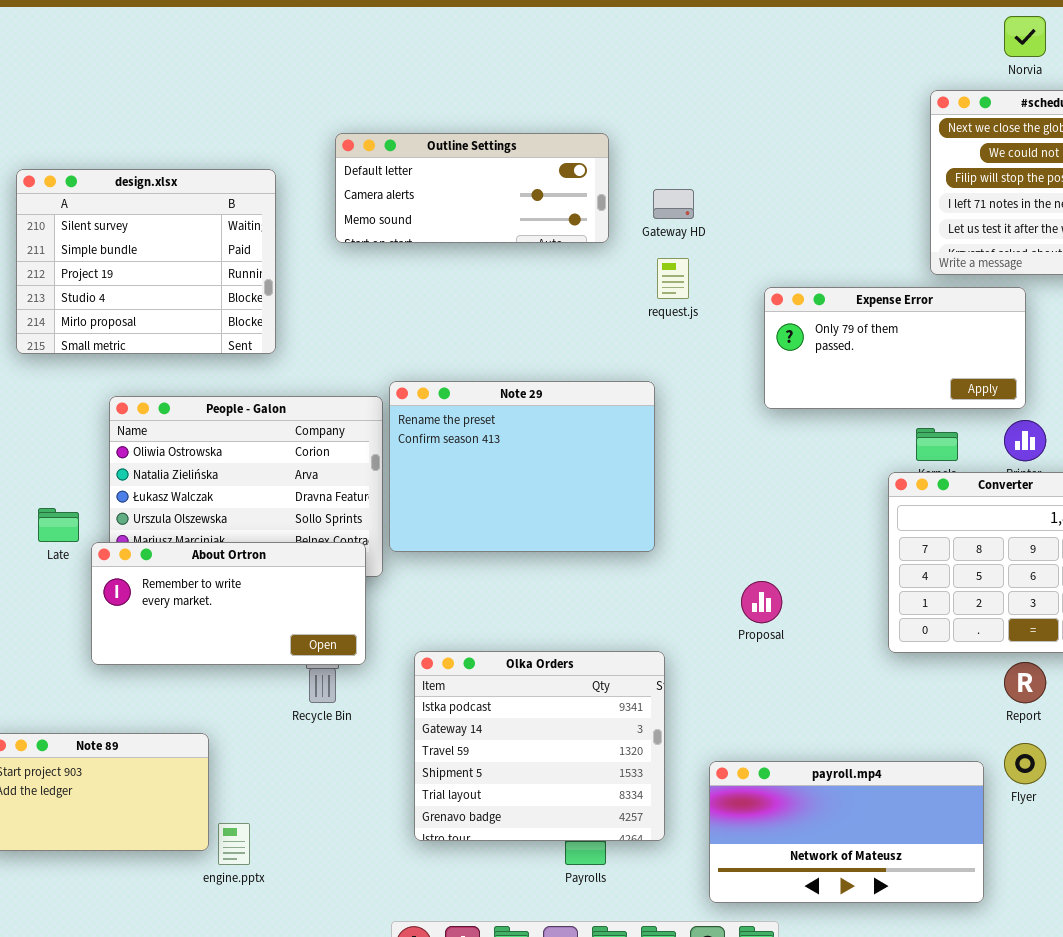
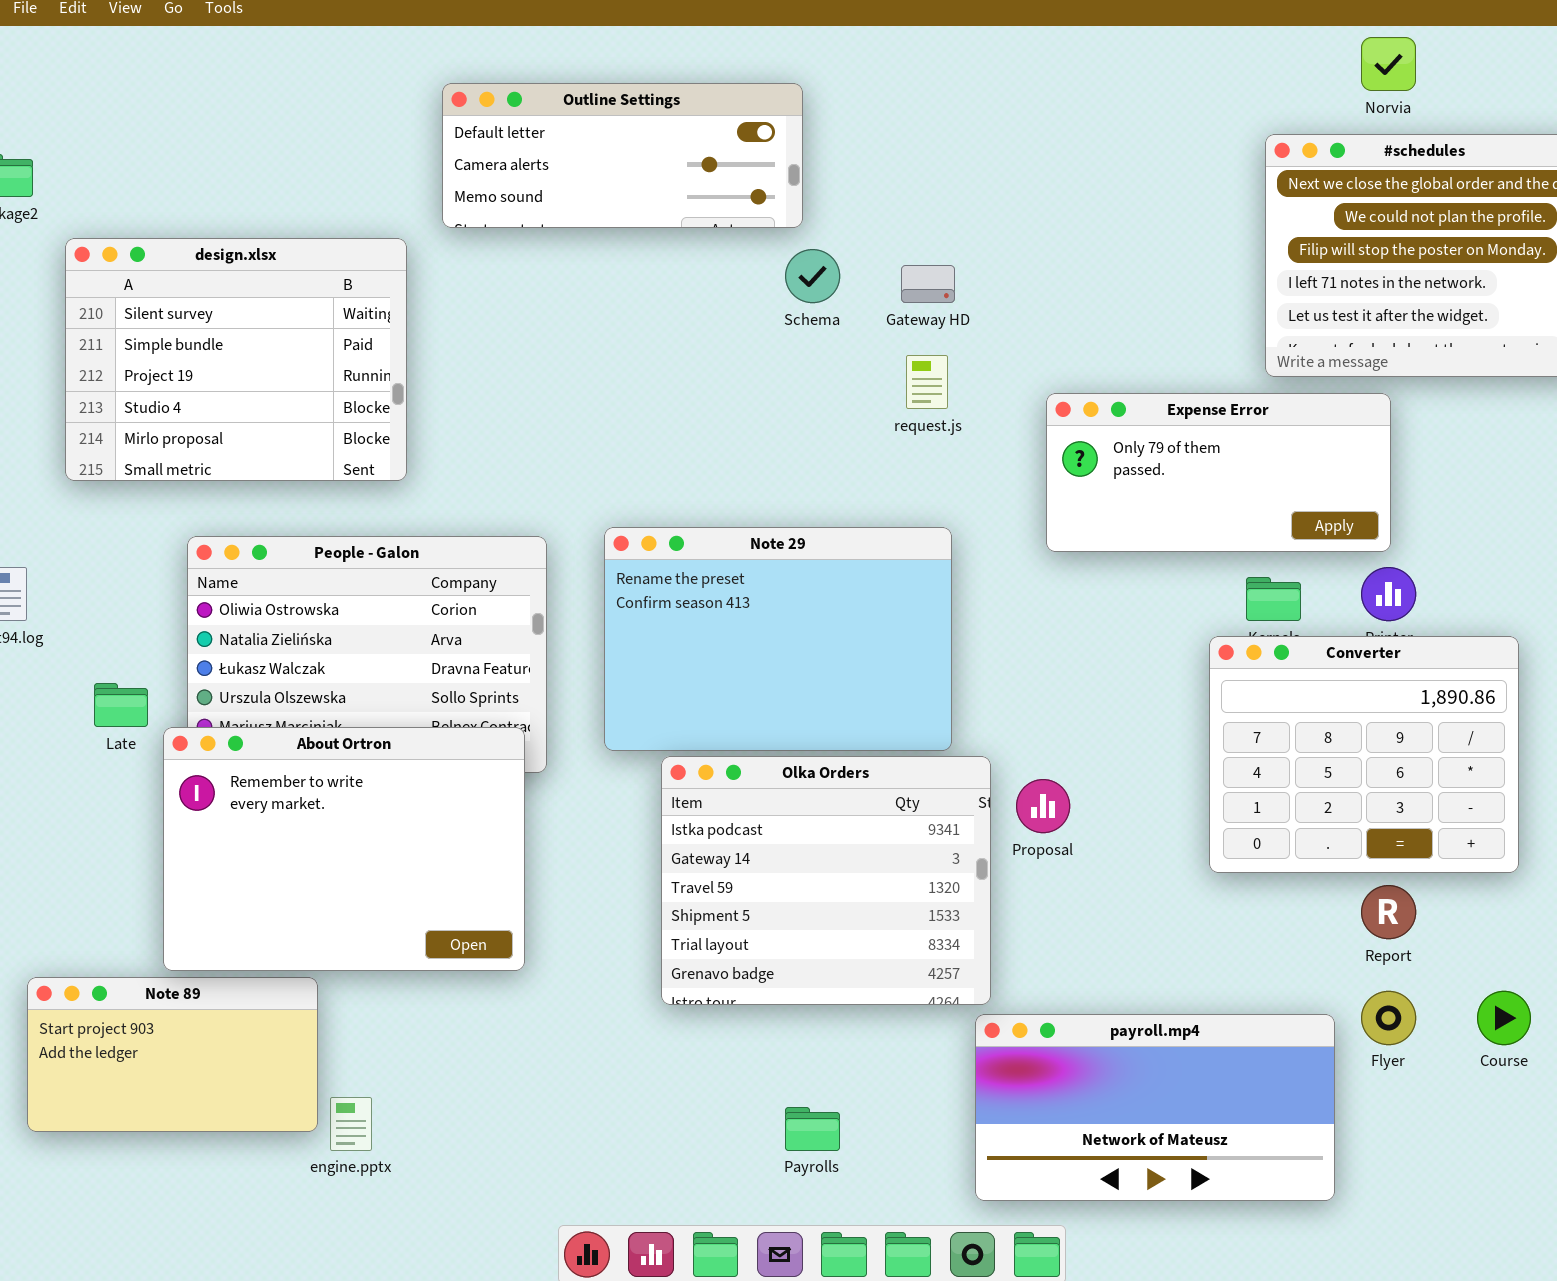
Outline Settings: [335,133,609,243] -> [442,83,803,228], moved
Note 29: [389,381,655,552] -> [604,527,952,751], moved
About Ortron: [91,542,366,665] -> [163,727,525,971], resized
Olka Orders: [414,651,665,841] -> [661,756,991,1005], moved

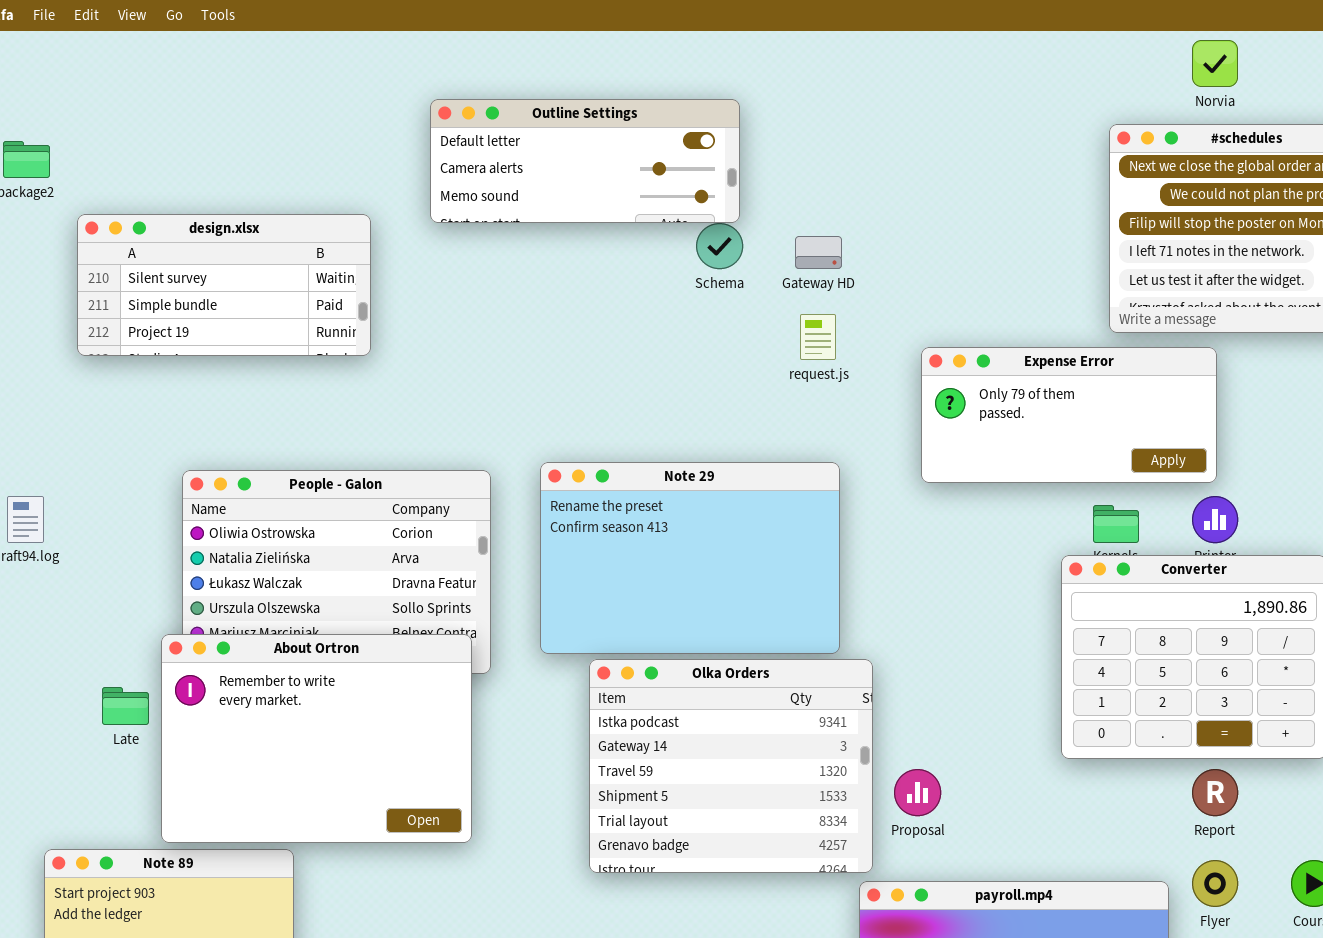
Outline Settings: [442,83,803,228] -> [430,99,740,223], moved
design.xlsx: [65,238,407,481] -> [77,214,371,356], resized
Late: [94,683,148,727] -> [102,687,149,725], moved
Proposal: [1016,779,1070,833] -> [894,769,941,816], moved

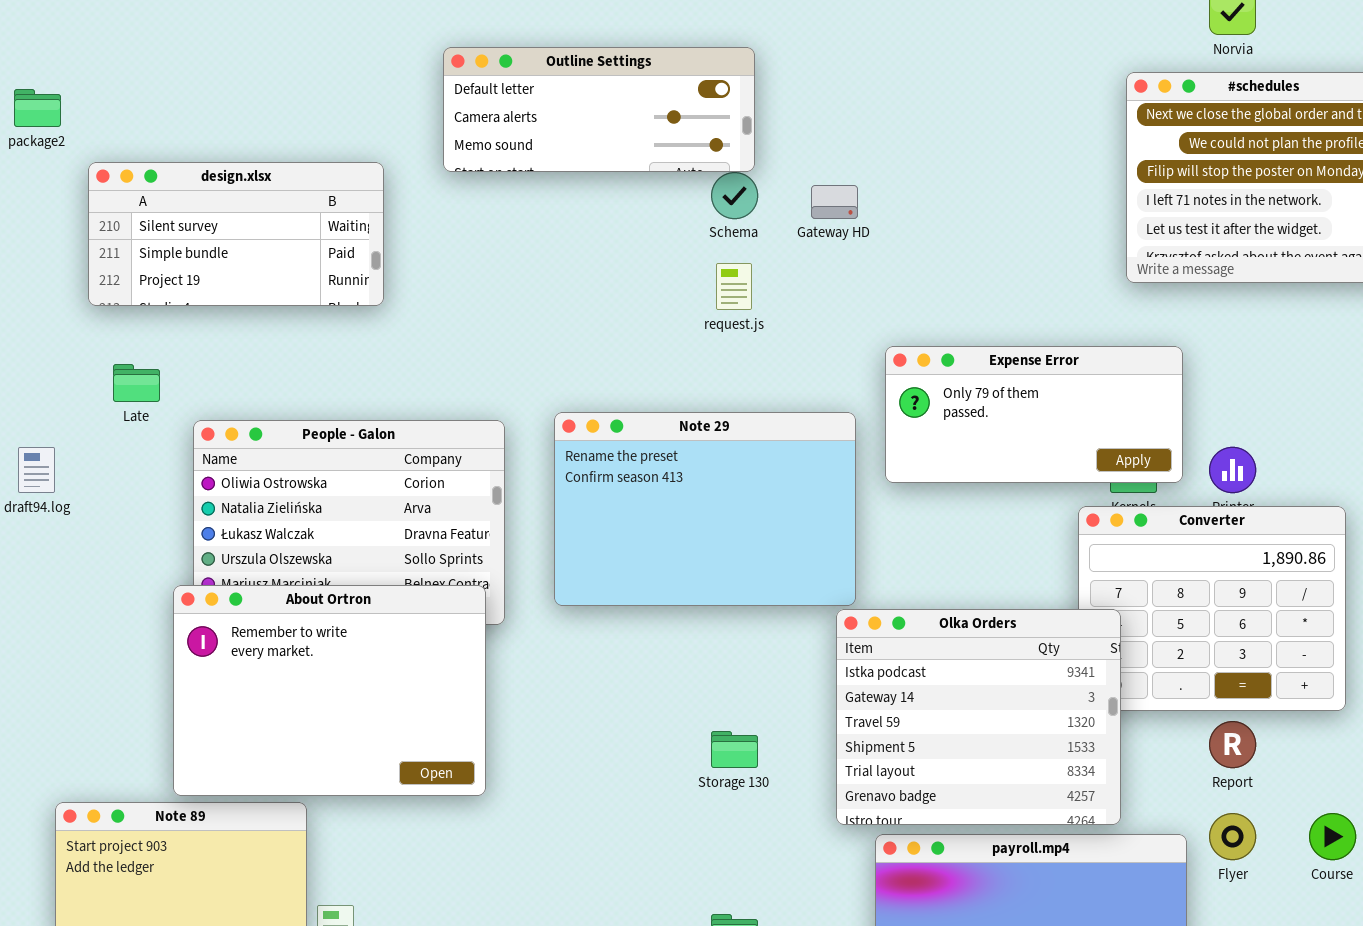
request.js: [800,314,836,360] -> [716,263,752,310], moved
Expense Error: [921,347,1217,483] -> [885,346,1183,483], moved
Olka Orders: [589,659,873,873] -> [836,609,1121,825], moved
Late: [102,687,149,725] -> [113,364,160,402], moved

